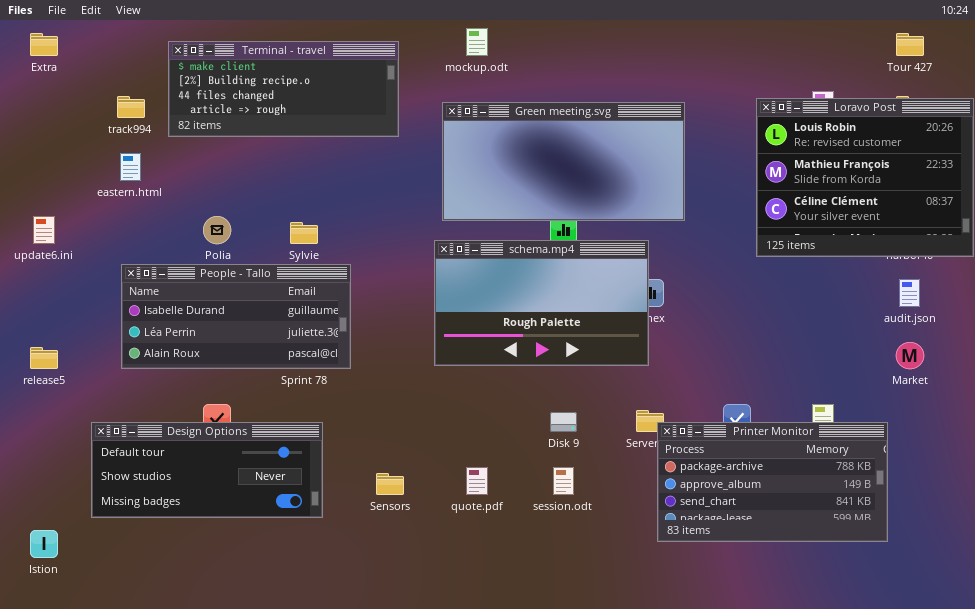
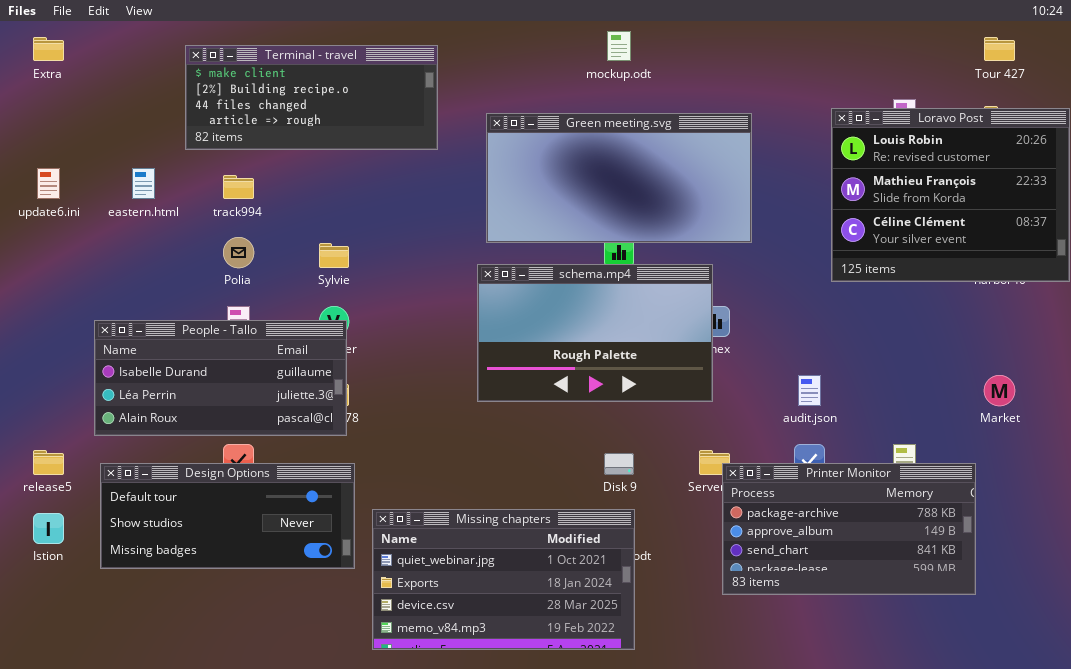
mockup.odt: [466,28,488,56] -> [607,31,631,61], moved
track994: [117,96,145,118] -> [223,175,254,199], moved
update6.ini: [33,216,55,244] -> [37,168,60,199], moved
People - Tallo: [121,264,351,369] -> [94,320,347,436], moved
audit.json: [899,279,920,307] -> [798,375,821,406], moved
release5: [30,347,58,369] -> [33,450,64,475], moved
Missing chapters: none -> [372,509,635,650], opened
Istion: [30,530,58,558] -> [33,513,64,544], moved

